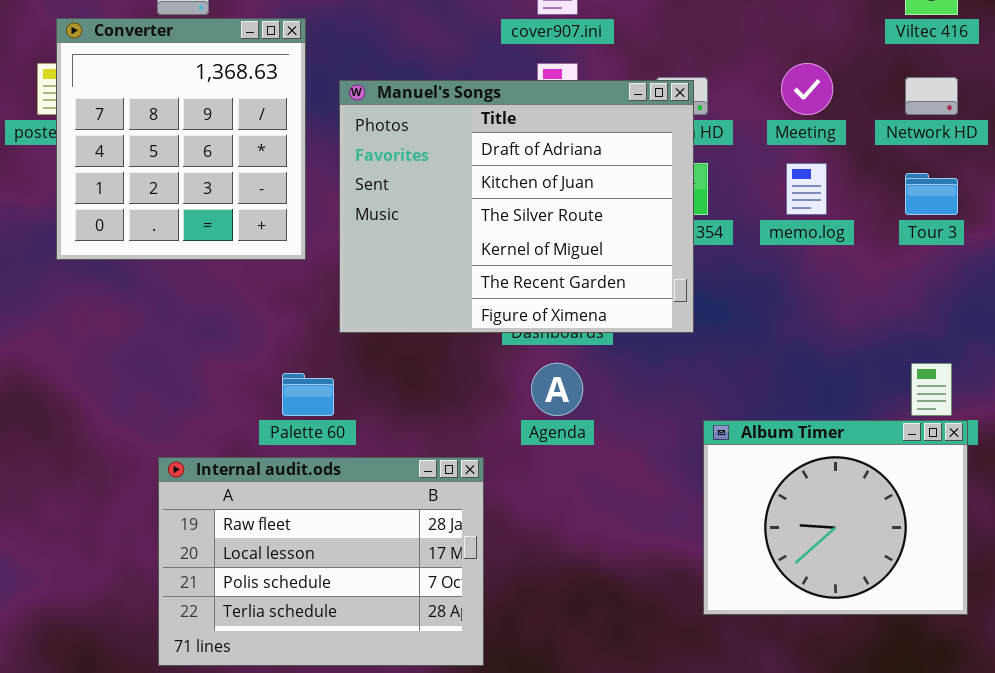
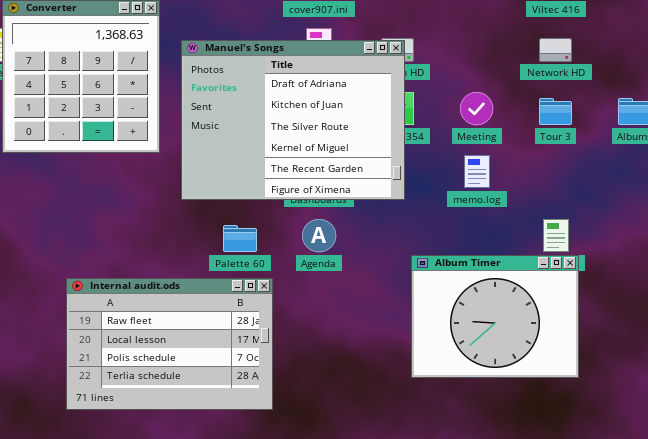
Meeting: [781,63,833,115] -> [460,92,493,125], moved
memo.log: [786,163,827,215] -> [464,155,490,188], moved
Palette 60: [282,373,334,416] -> [223,225,257,252], moved

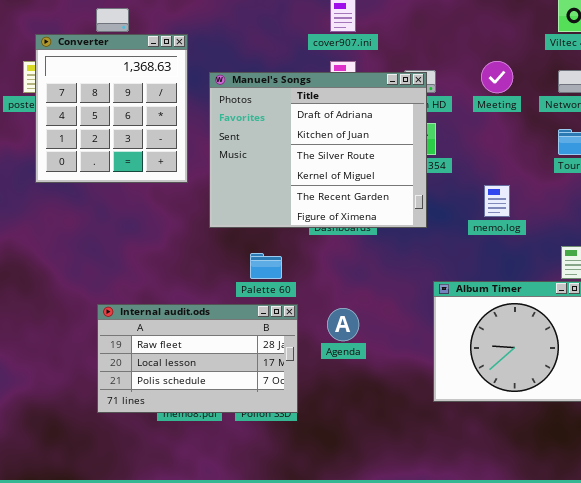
Meeting: [460,92,493,125] -> [481,61,513,93], moved
Agenda: [302,219,336,252] -> [327,308,359,341], moved
Internal audit.ods: [66,278,273,410] -> [97,304,298,413], resized

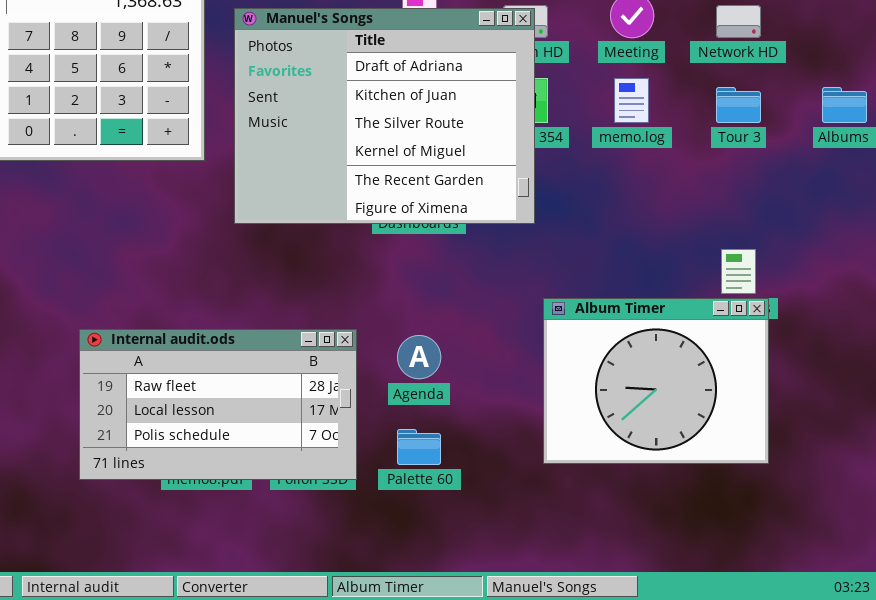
memo.log: [484,185,510,217] -> [614,78,649,123], moved
Palette 60: [250,253,282,279] -> [397,429,441,465], moved

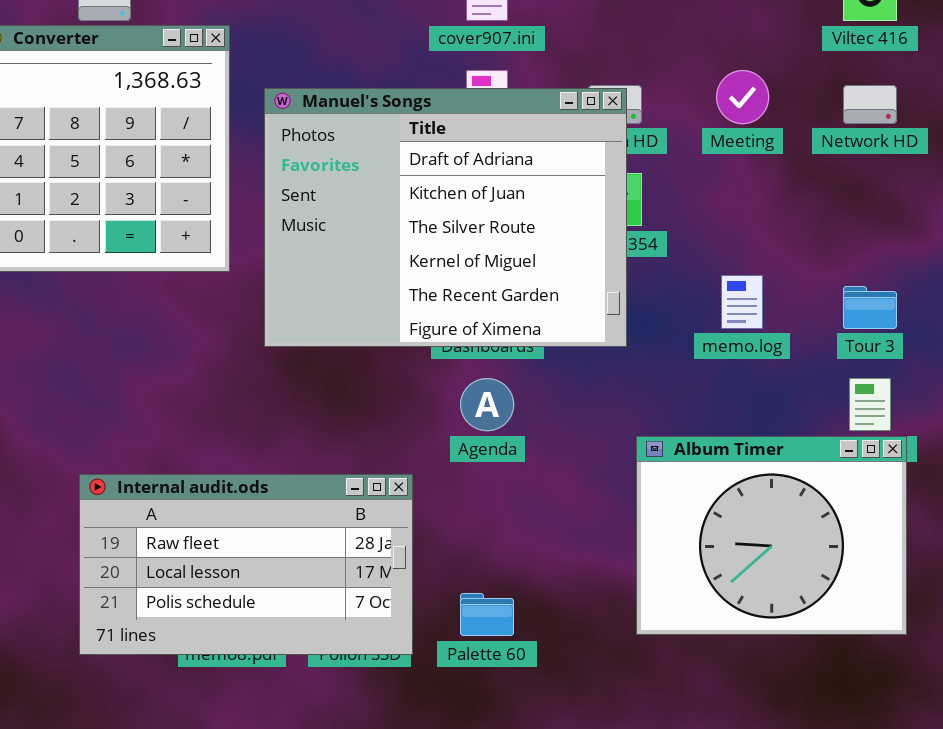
memo.log: [614,78,649,123] -> [721,275,763,329], moved
Tour 3: [716,87,761,123] -> [843,286,897,329], moved
Agenda: [397,335,441,379] -> [460,378,514,431], moved

